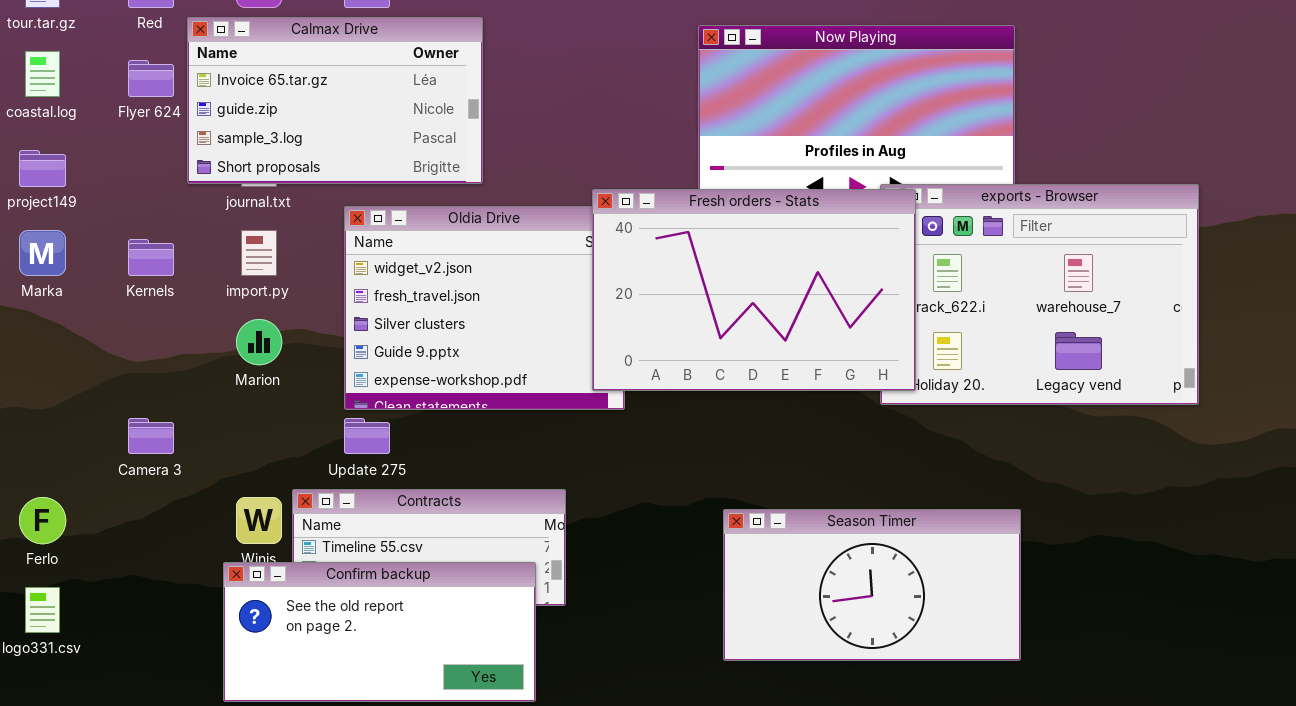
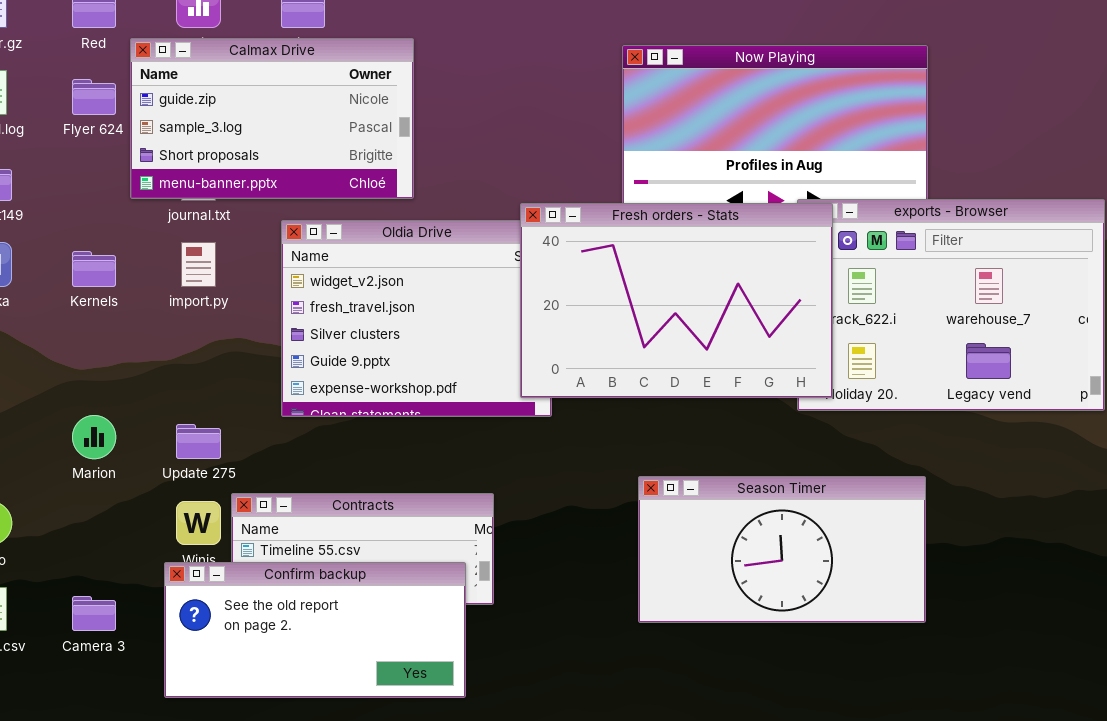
Calmax Drive: [187,17,483,184] -> [130,38,414,199], scrolled down 1 row
Marion: [236,319,282,365] -> [72,415,116,459], moved
Camera 3: [128,418,174,454] -> [72,596,116,631], moved
Update 275: [344,418,390,454] -> [176,424,221,459], moved
Season Timer: [723,509,1021,661] -> [638,476,926,623], moved

